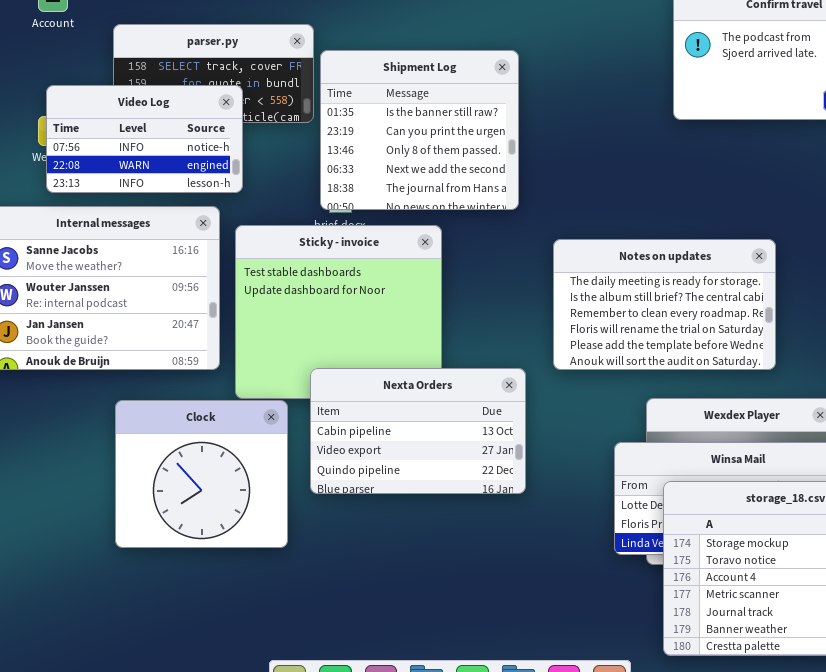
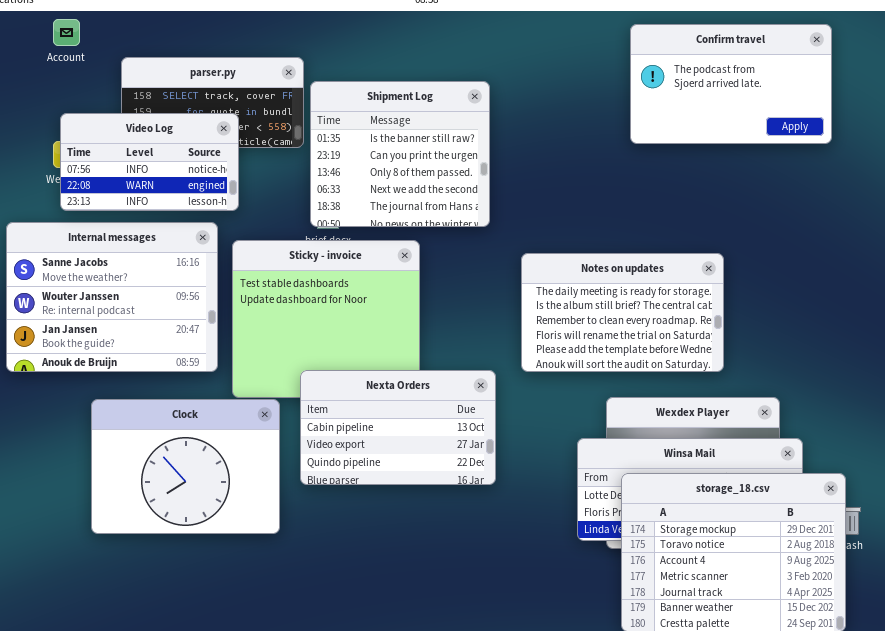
Clock: [115,400,288,548] -> [91,399,280,534], resized

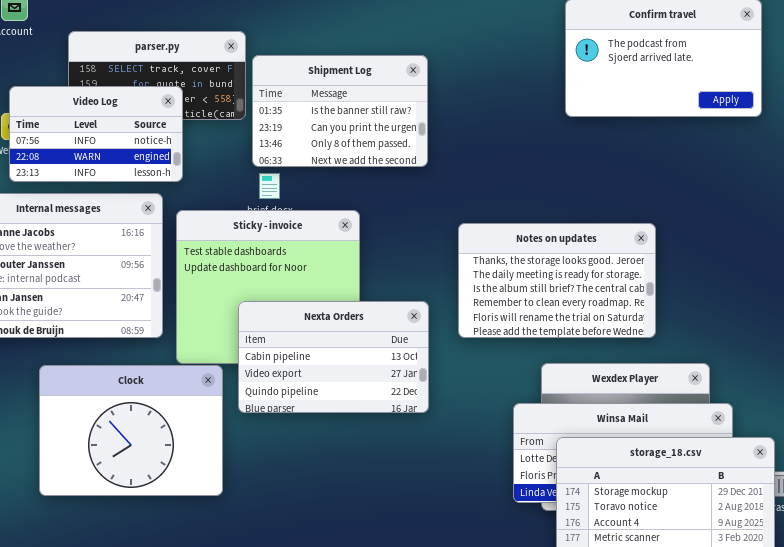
Shipment Log: [310,81,490,227] -> [252,55,428,167], resized
Notes on updates: [521,253,724,372] -> [458,223,656,338], scrolled up 1 row
Nexta Orders: [300,370,496,485] -> [238,301,429,413], moved

